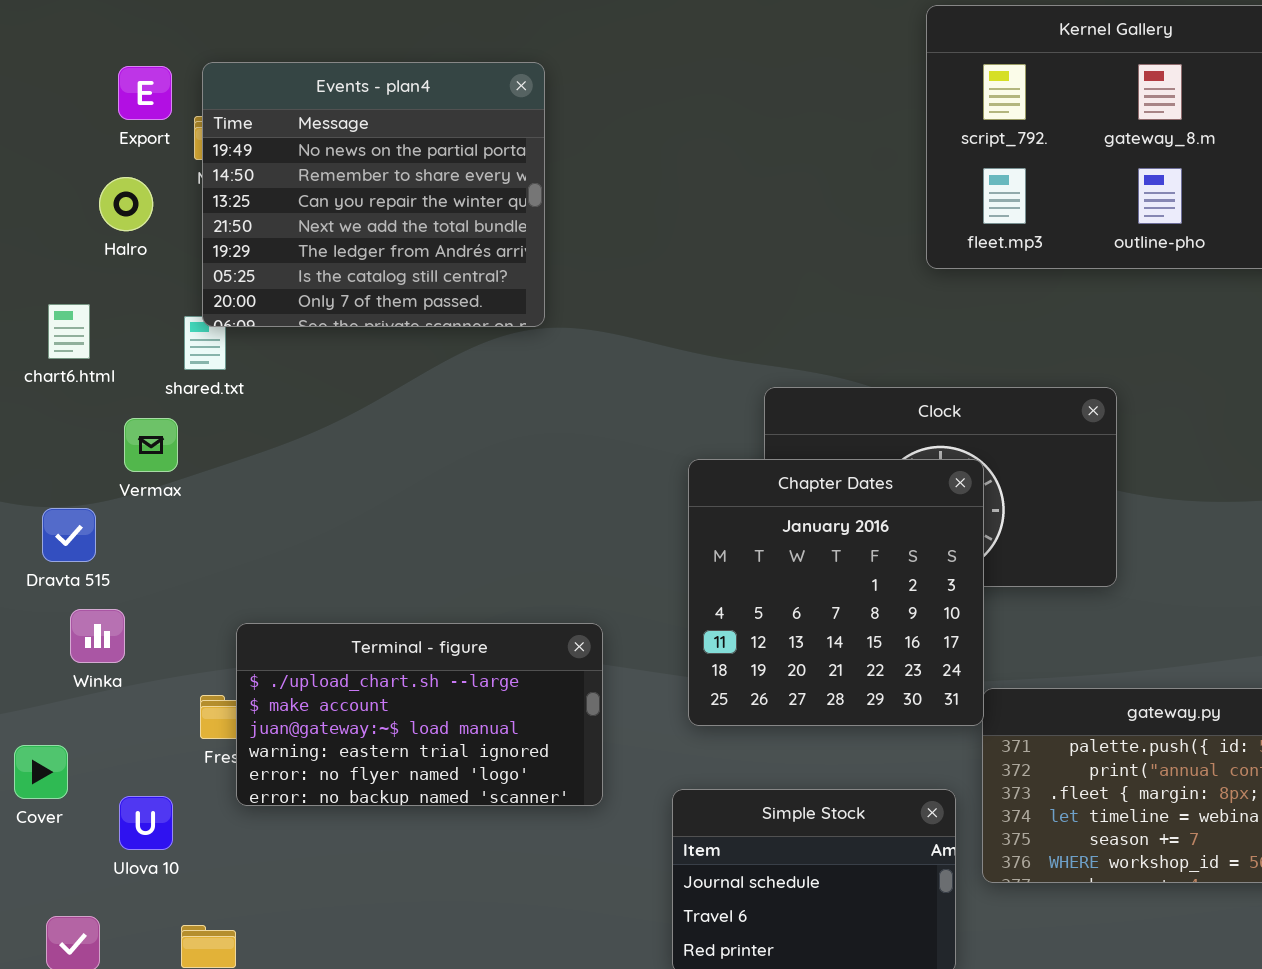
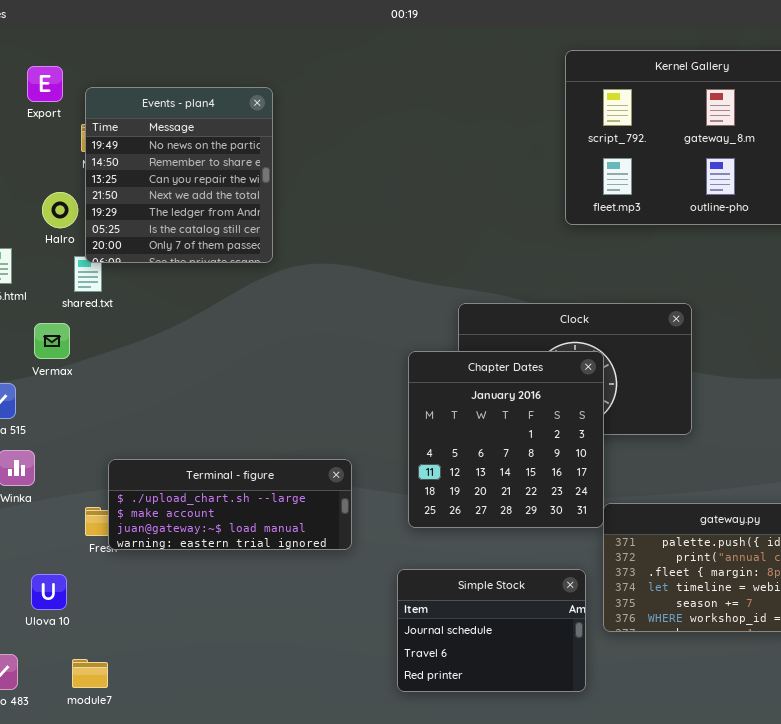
Events - plan4: [202,62,545,327] -> [85,87,273,263], resized
Export: [118,66,172,120] -> [27,66,63,102], moved
Halro: [99,177,153,231] -> [42,192,78,228], moved
Terminal - figure: [236,623,603,806] -> [108,459,352,550], resized

